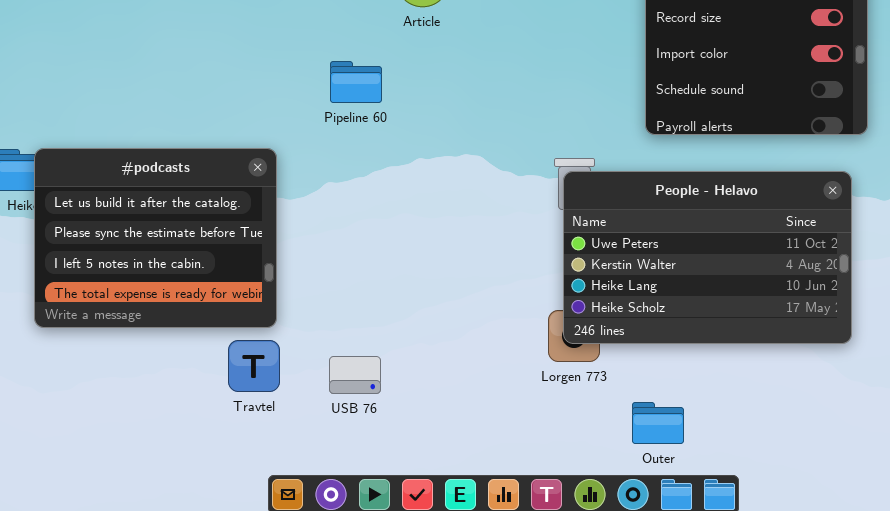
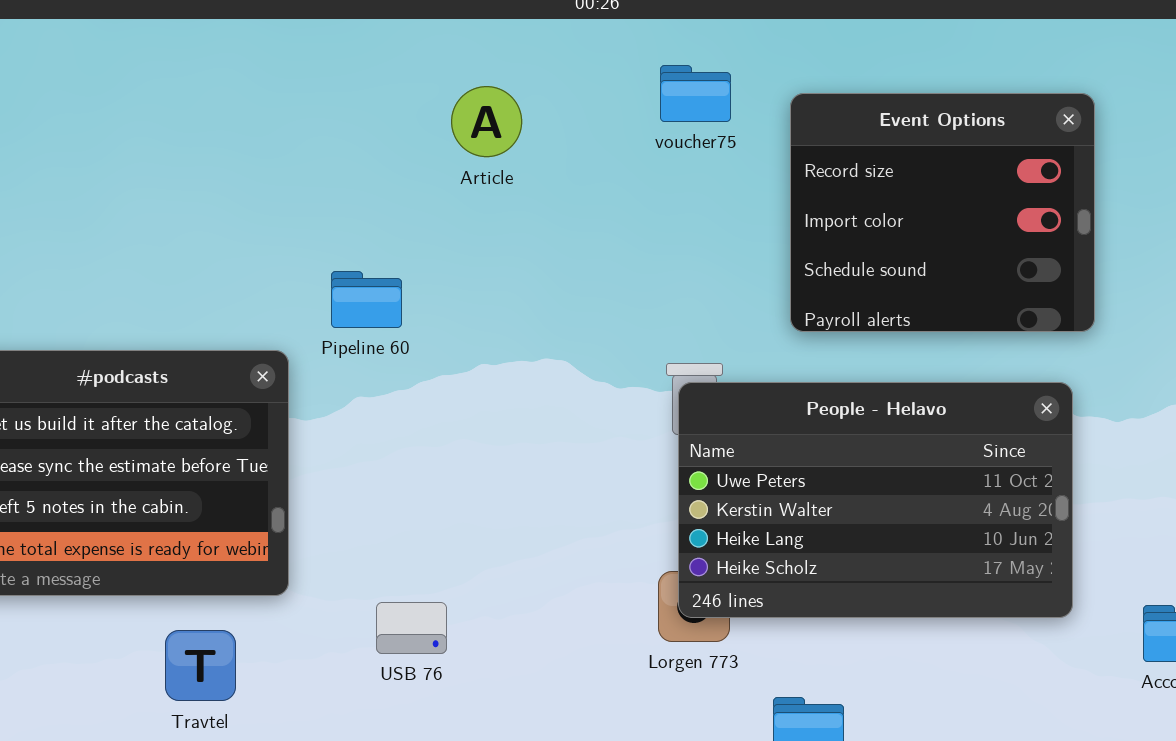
Pipeline 60: [330,61,382,103] -> [331,271,402,328], moved
Travtel: [228,340,280,392] -> [165,630,236,701], moved
USB 76: [329,356,381,394] -> [376,602,447,654], moved

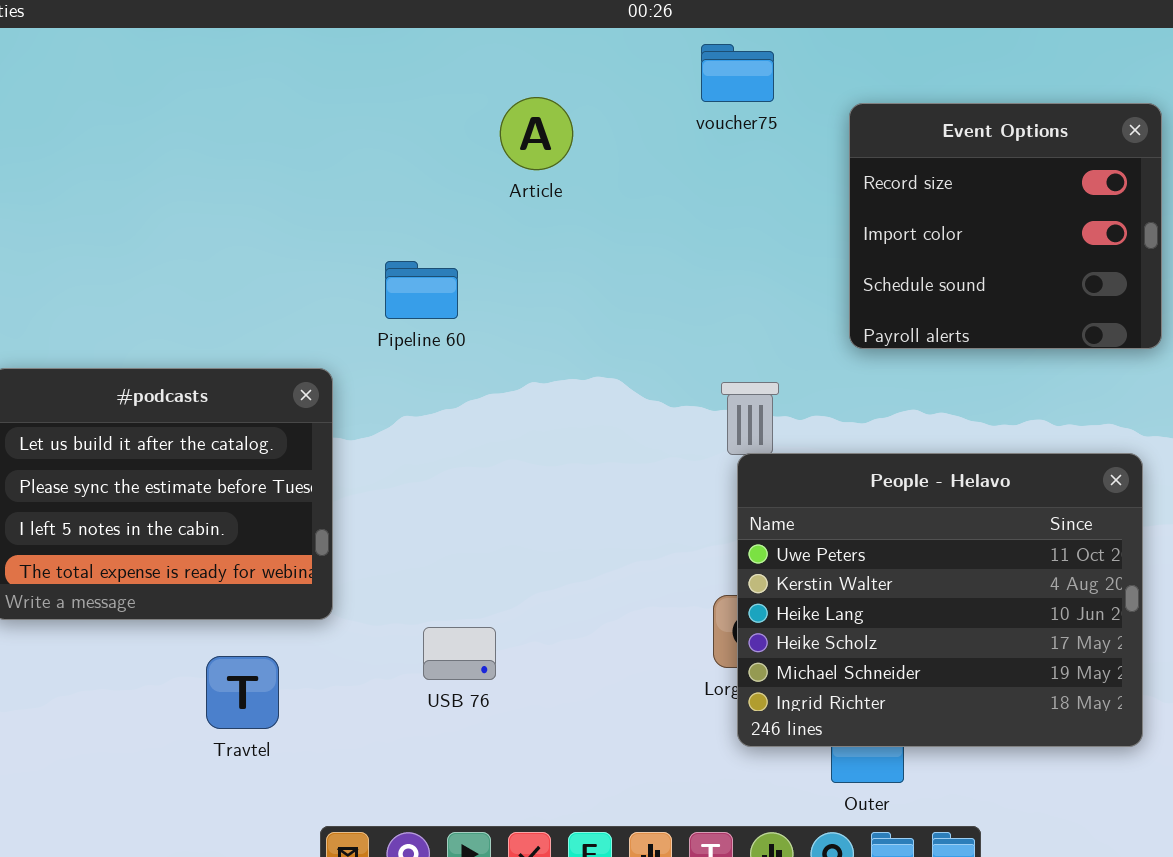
voucher75: [660,65,731,122] -> [701,44,774,102], moved
Pipeline 60: [331,271,402,328] -> [385,261,458,319], moved
People - Helavo: [678,382,1073,618] -> [737,453,1143,747], moved, resized

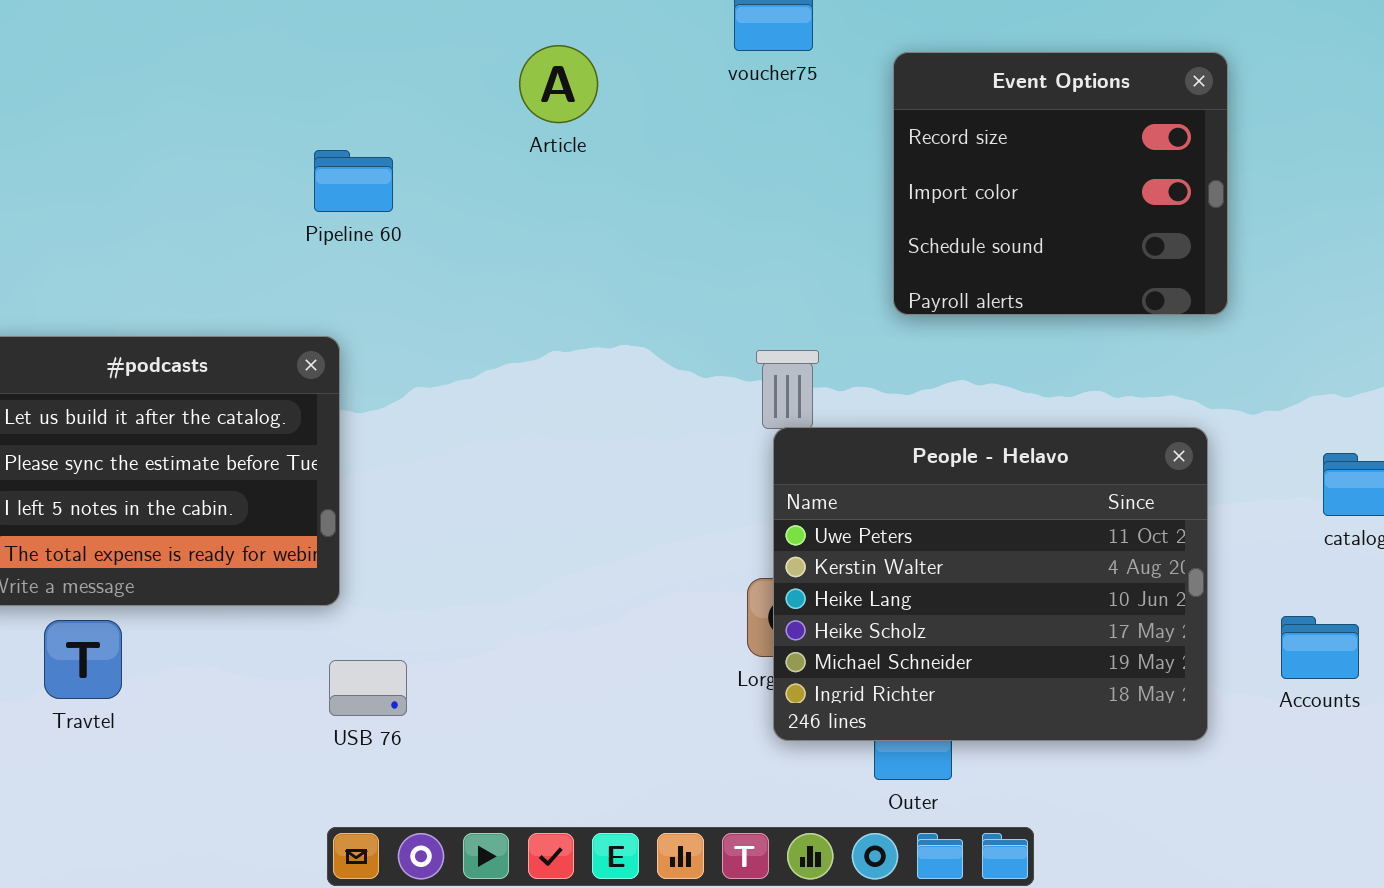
Pipeline 60: [385,261,458,319] -> [314,150,393,212], moved
USB 76: [423,627,496,680] -> [329,660,407,716], moved
Travtel: [206,656,279,729] -> [44,620,122,699], moved

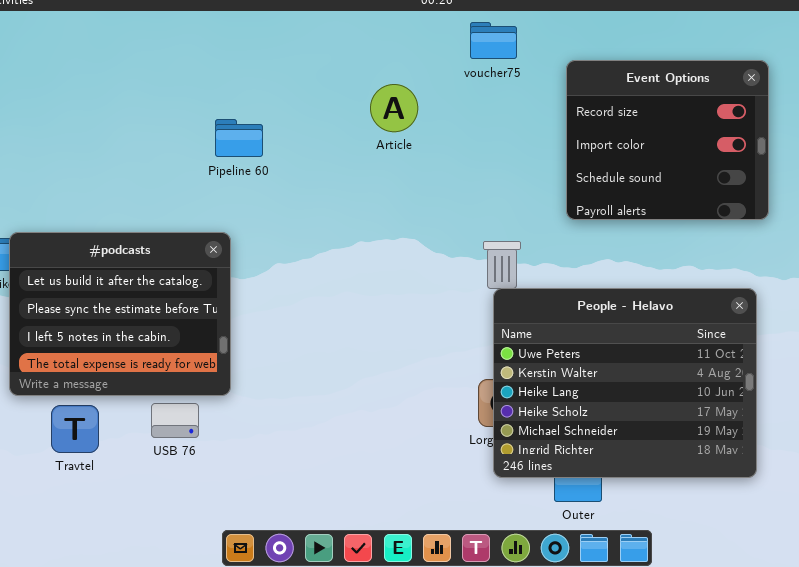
Article: [519,45,598,123] -> [370,84,418,132], moved
USB 76: [329,660,407,716] -> [151,403,199,438], moved

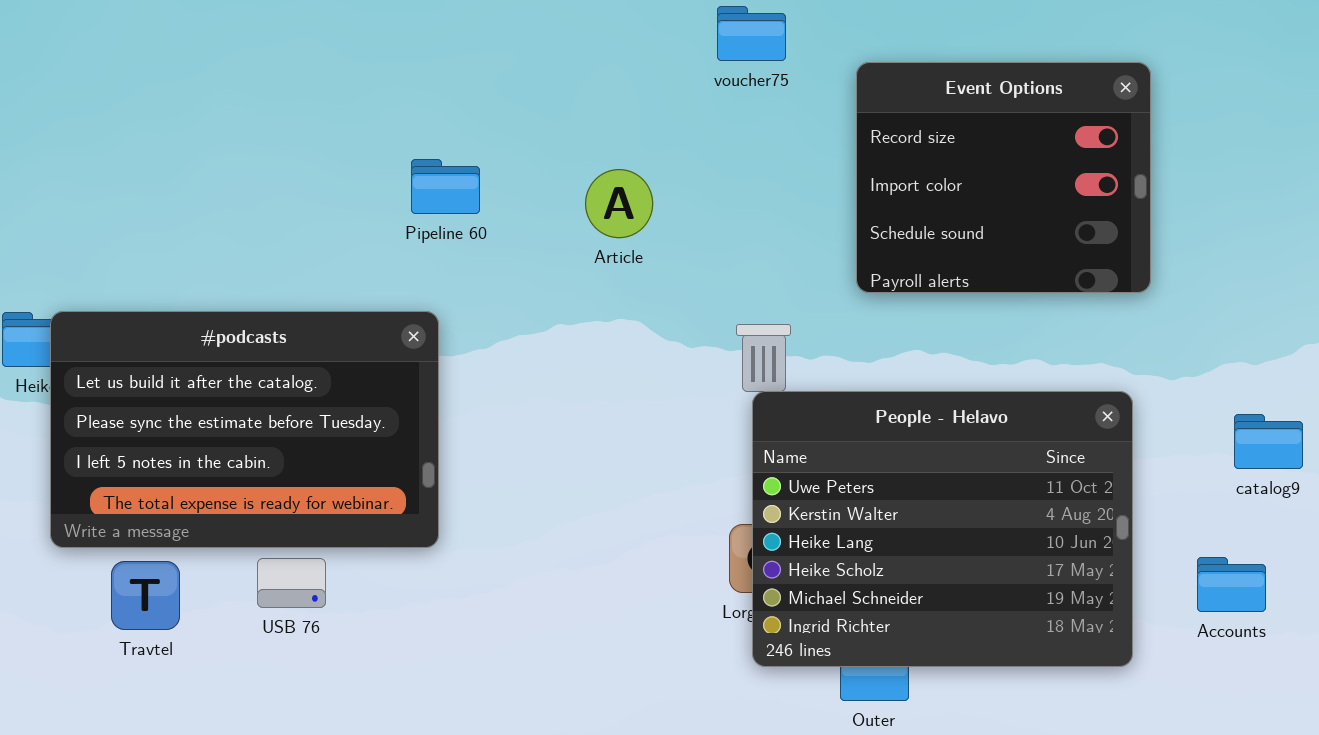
Article: [370,84,418,132] -> [585,169,653,238], moved
Pipeline 60: [215,119,263,157] -> [411,159,480,214], moved
#podcasts: [9,232,231,396] -> [50,311,439,548], resized

